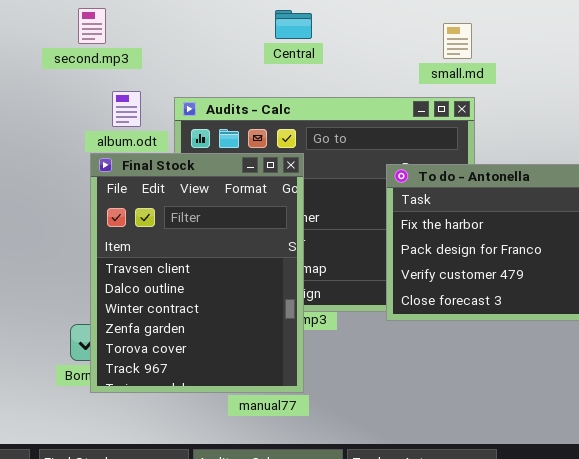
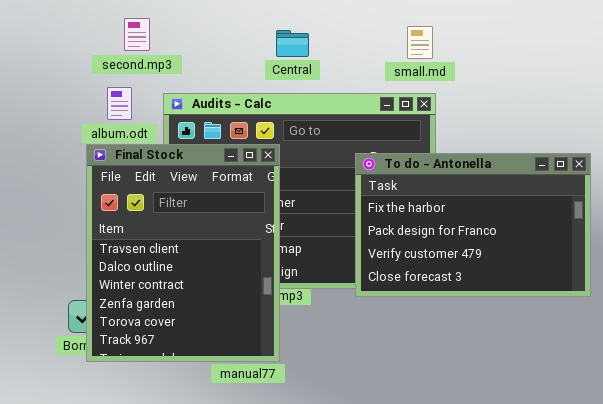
second.mp3: [78,8,106,44] -> [124,18,150,51], moved
Central: [275,10,312,39] -> [276,30,309,57], moved

